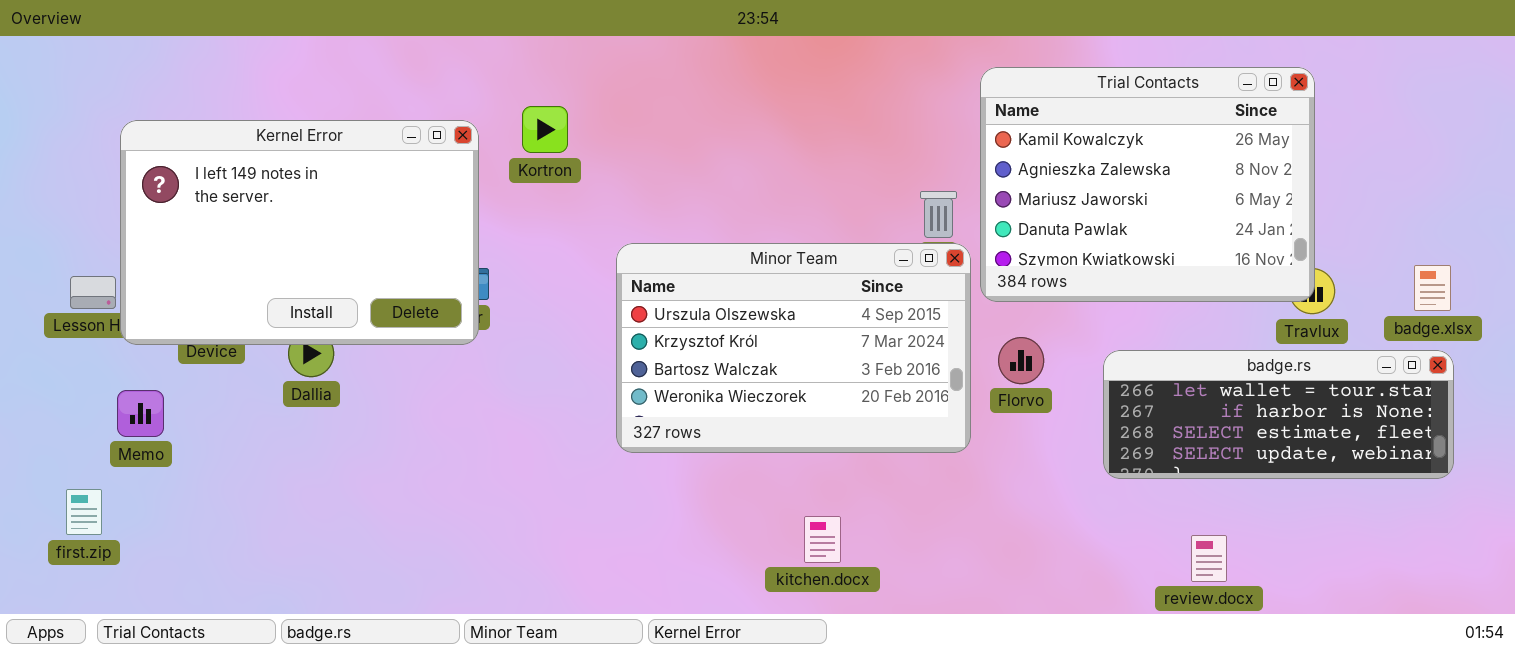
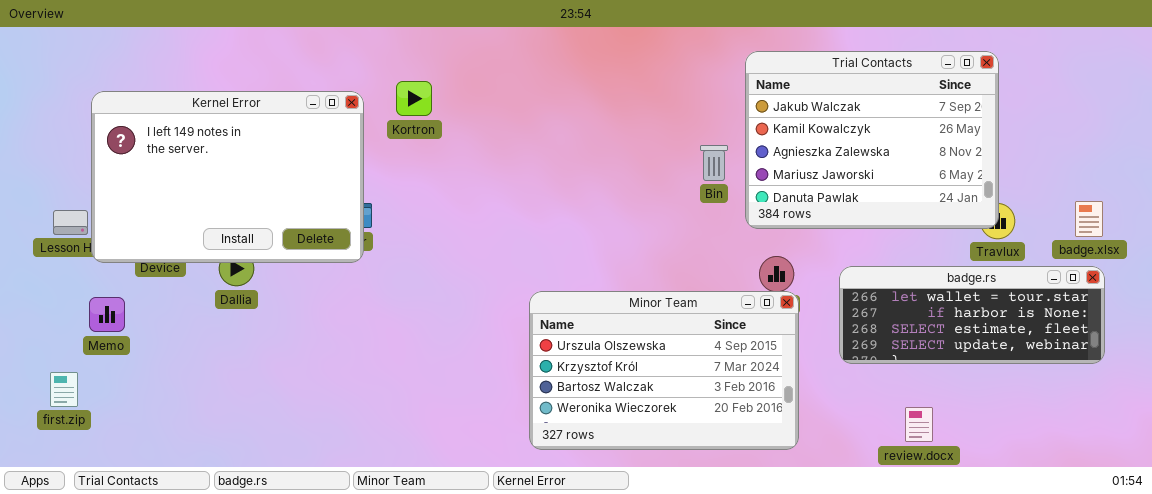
Trial Contacts: [980,67,1315,302] -> [745,51,999,229], scrolled up 1 row
Minor Team: [616,243,971,453] -> [529,291,799,450], moved

